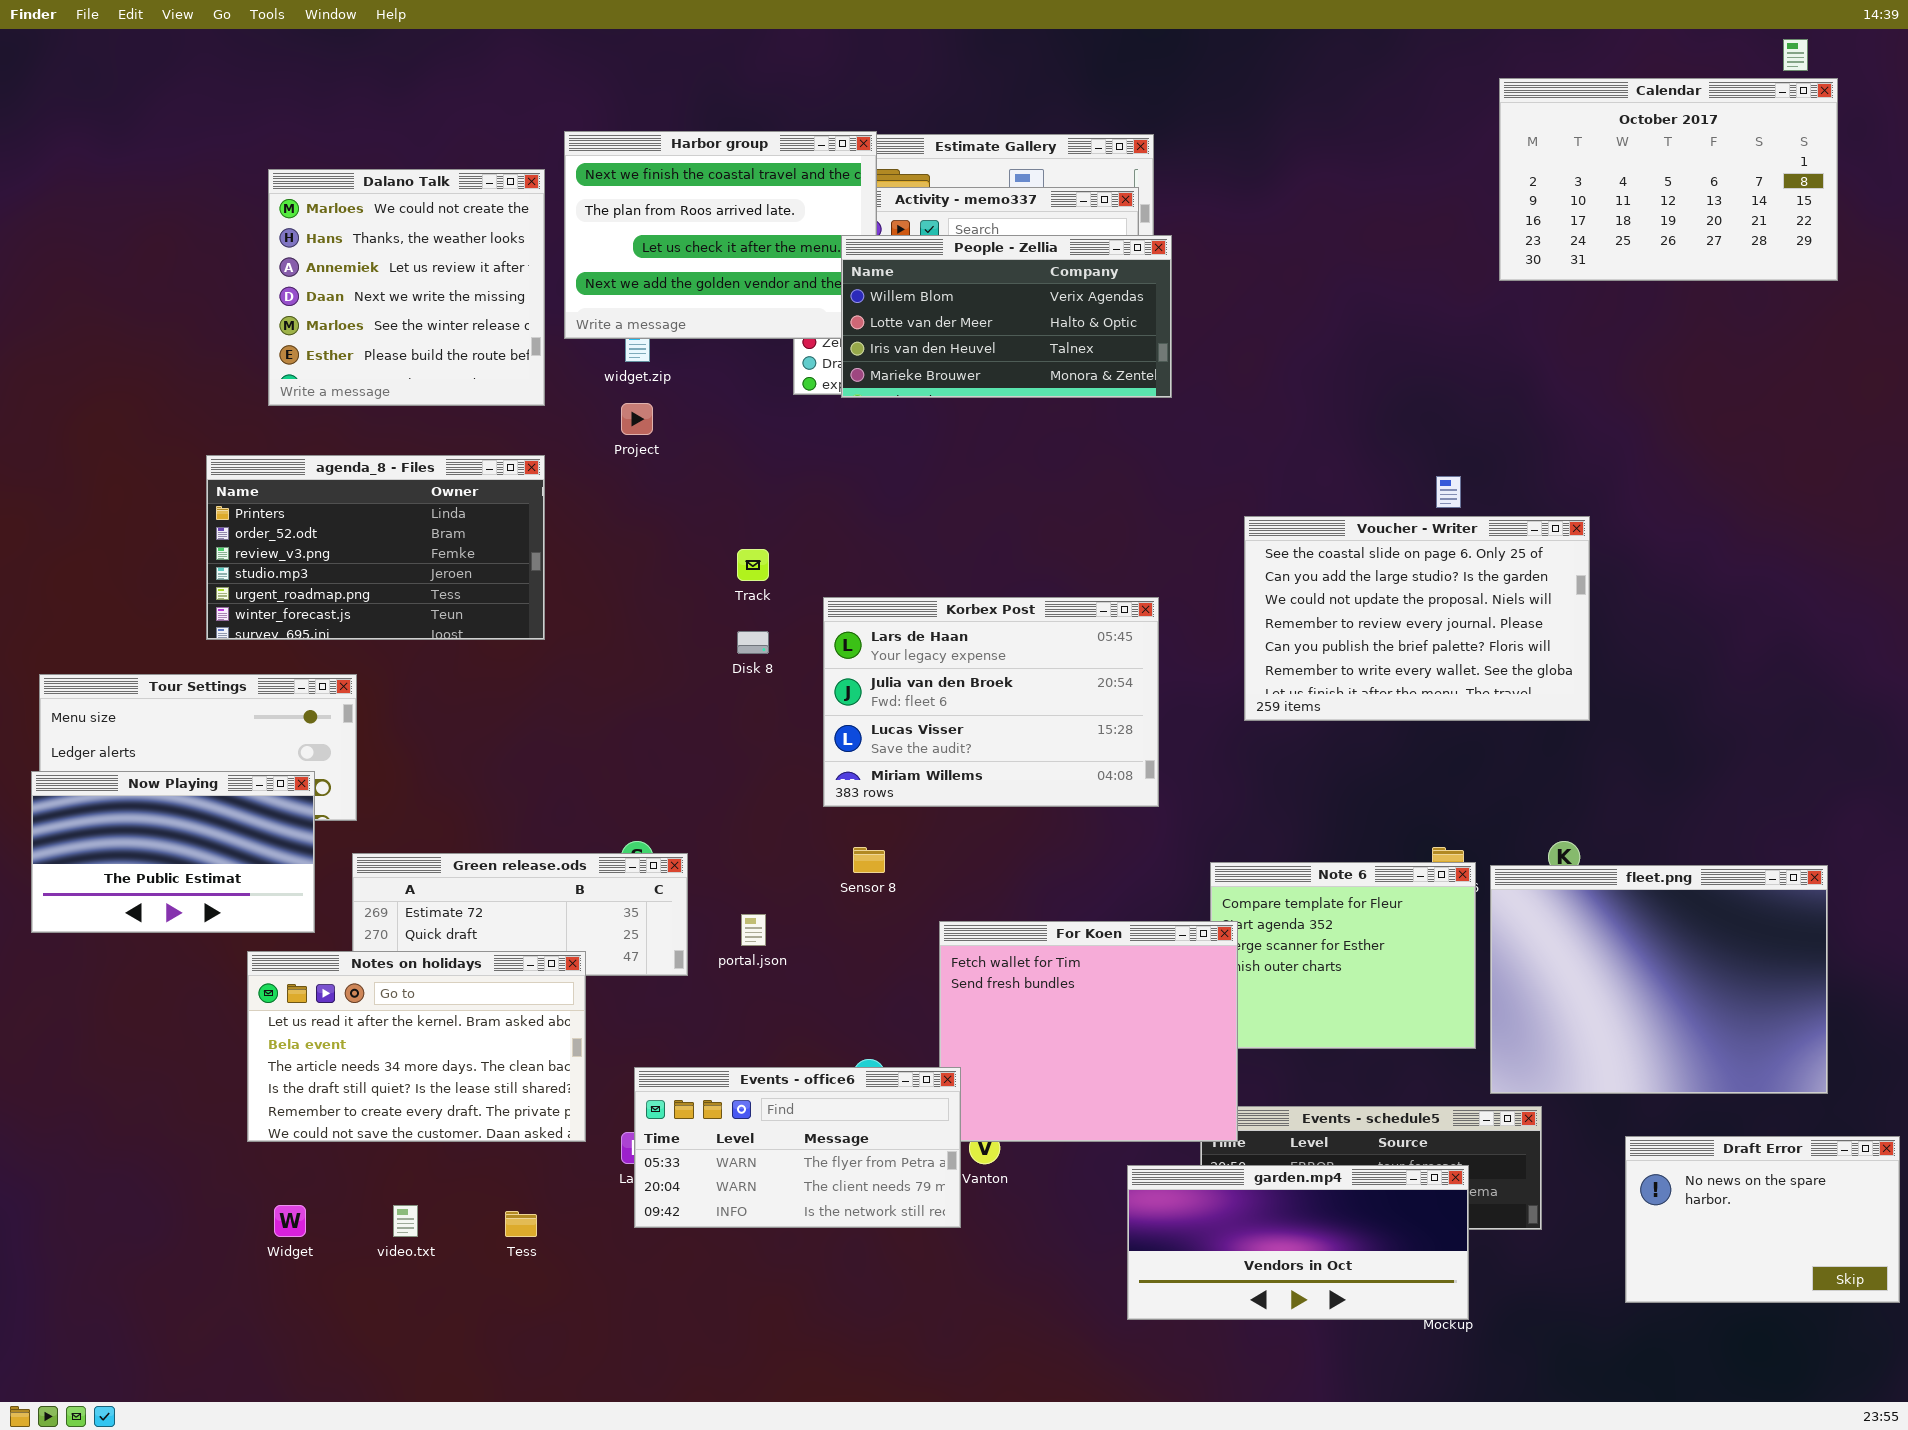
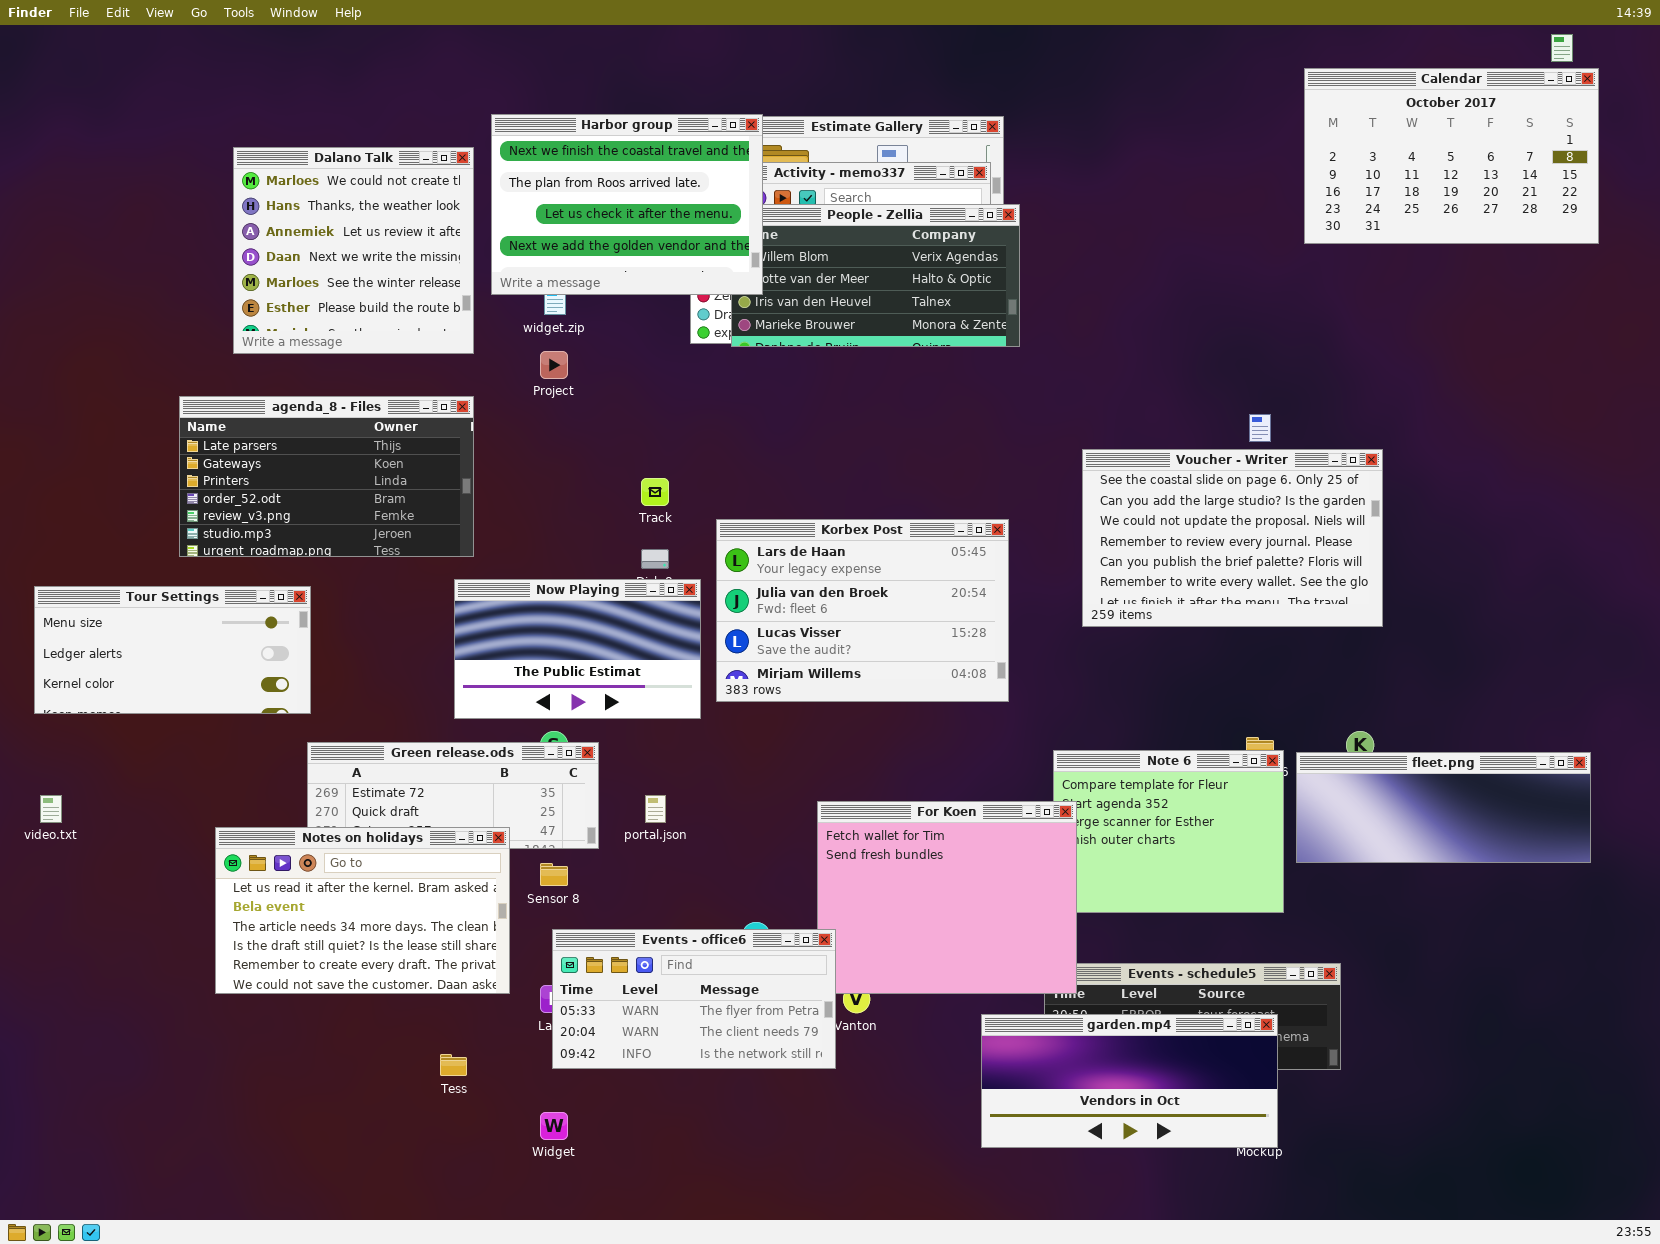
Harbor group: [564,131,877,339] -> [491,114,763,295], raised
agenda_8 - Files: [206,455,545,640] -> [179,396,474,557], scrolled up 2 rows
Now Playing: [31,771,315,933] -> [454,579,701,719], moved
Sensor 8: [853,847,885,873] -> [540,863,568,886], moved
fleet.png: [1490,865,1828,1094] -> [1296,752,1591,863], resized
Draft Error: [1625,1136,1900,1303] -> none, closed
Widget: [274,1205,306,1237] -> [540,1112,568,1140], moved
video.txt: [393,1205,418,1237] -> [40,795,62,823], moved

